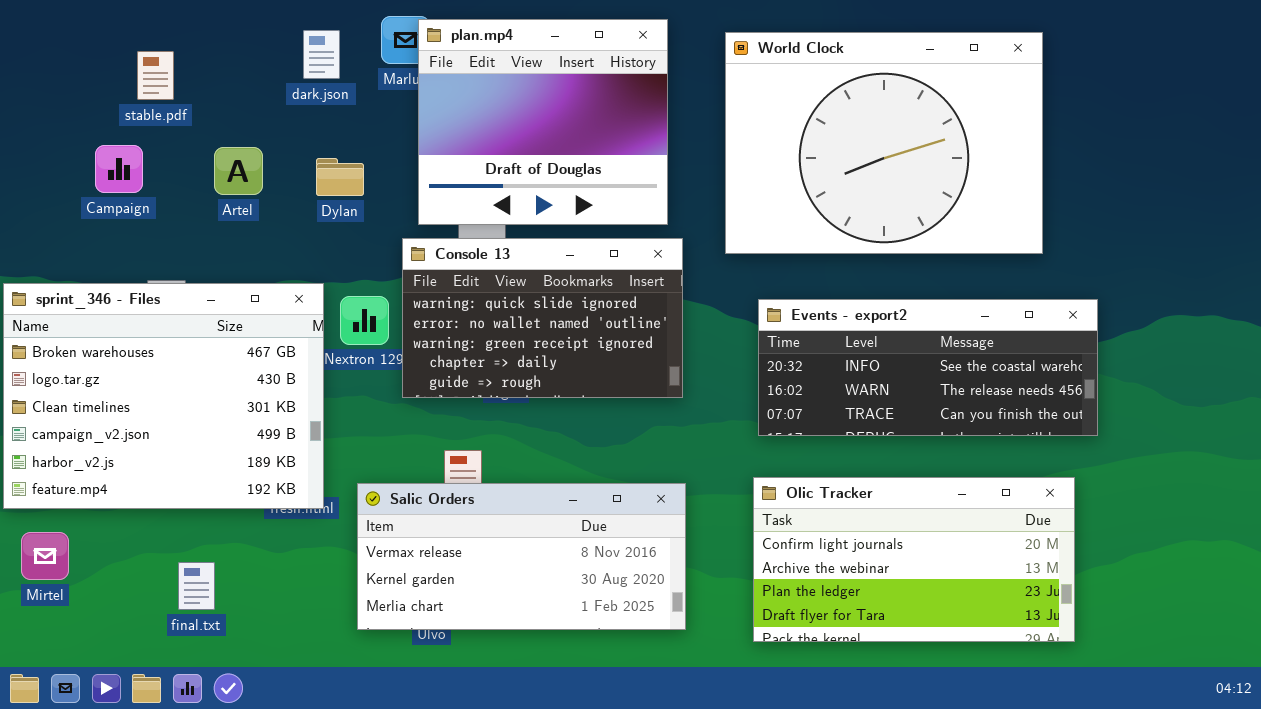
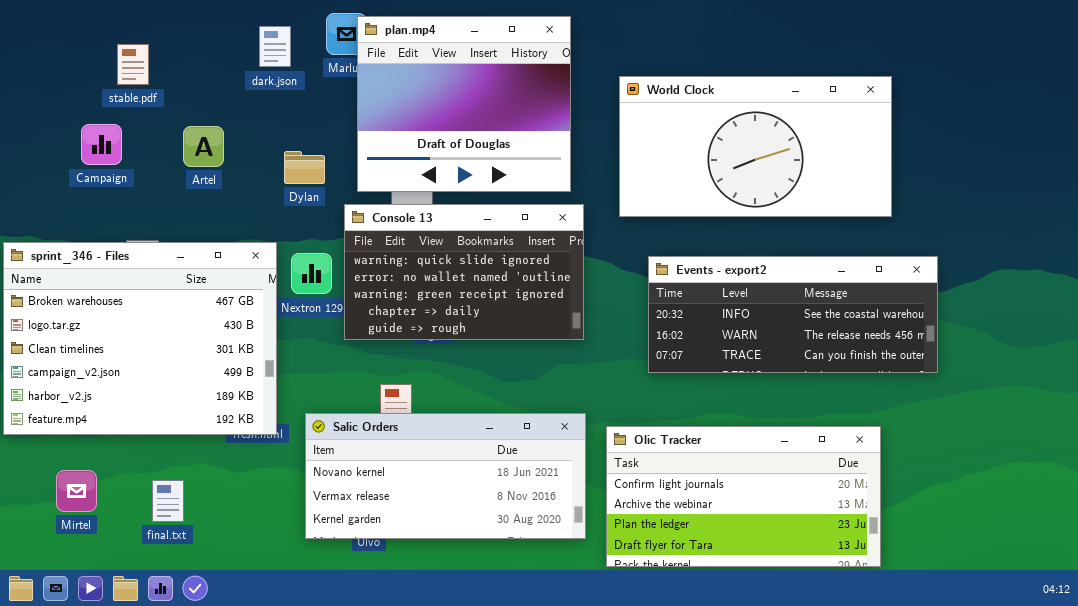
World Clock: [725,32,1043,254] -> [619,76,892,217], resized
Dylan: [316,158,364,196] -> [284,151,325,184], moved
Olic Tracker: [753,477,1075,642] -> [606,426,881,567], moved
Salic Orders: [357,483,686,630] -> [305,413,586,539], scrolled up 1 row
Mirtel: [21,532,69,580] -> [56,470,97,512], moved

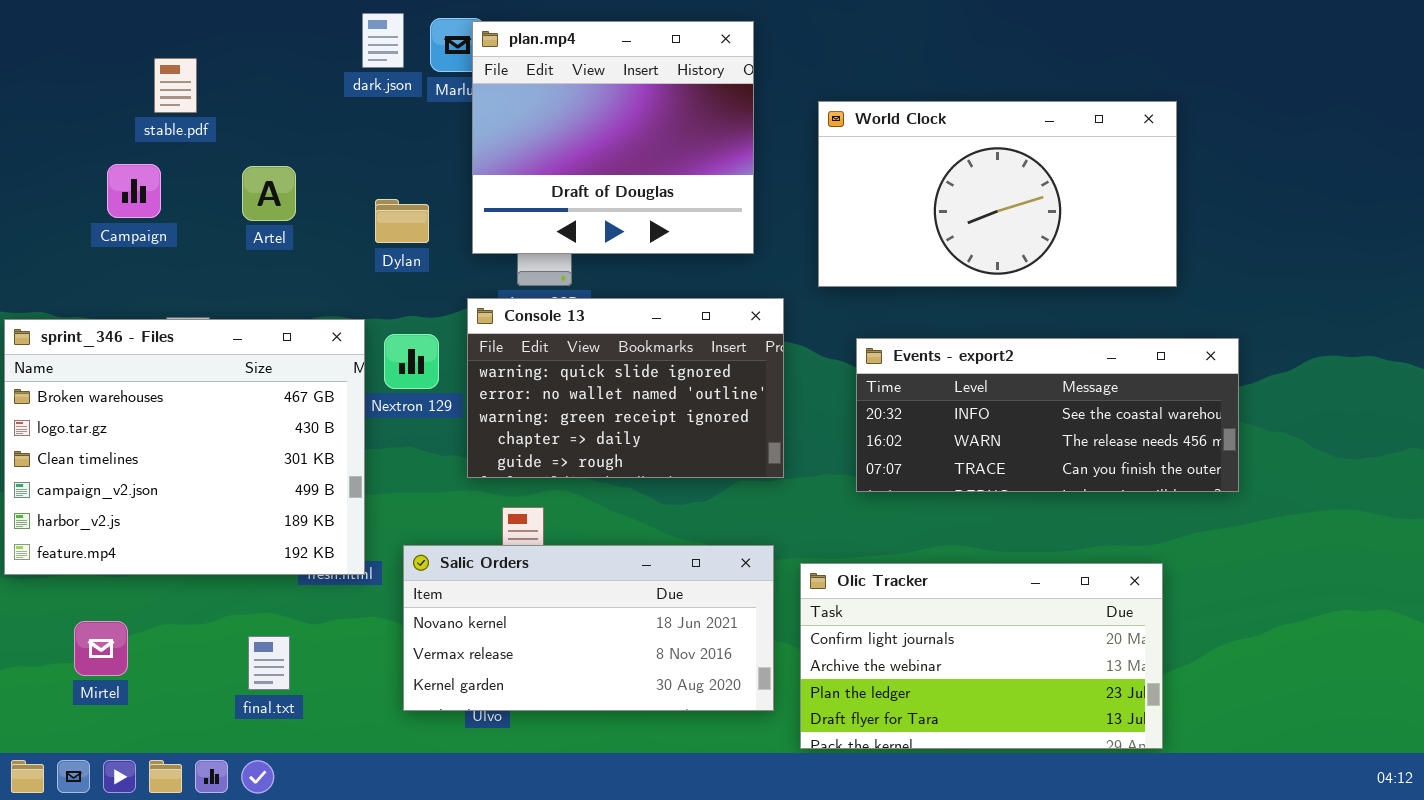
dark.json: [259,26,291,67] -> [362,13,404,68], moved
Console 13: [344,204,584,340] -> [467,298,784,478], moved
final.txt: [152,480,184,522] -> [248,636,290,690], moved

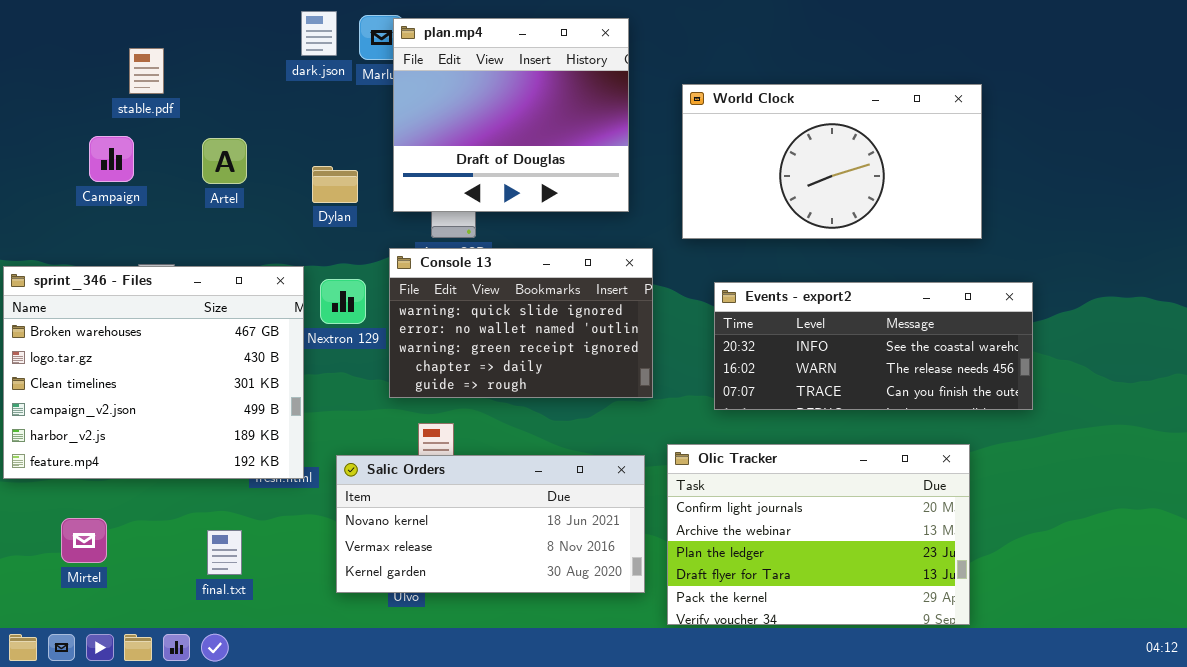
Olic Tracker: [800,563,1163,749] -> [667,444,970,625], resized

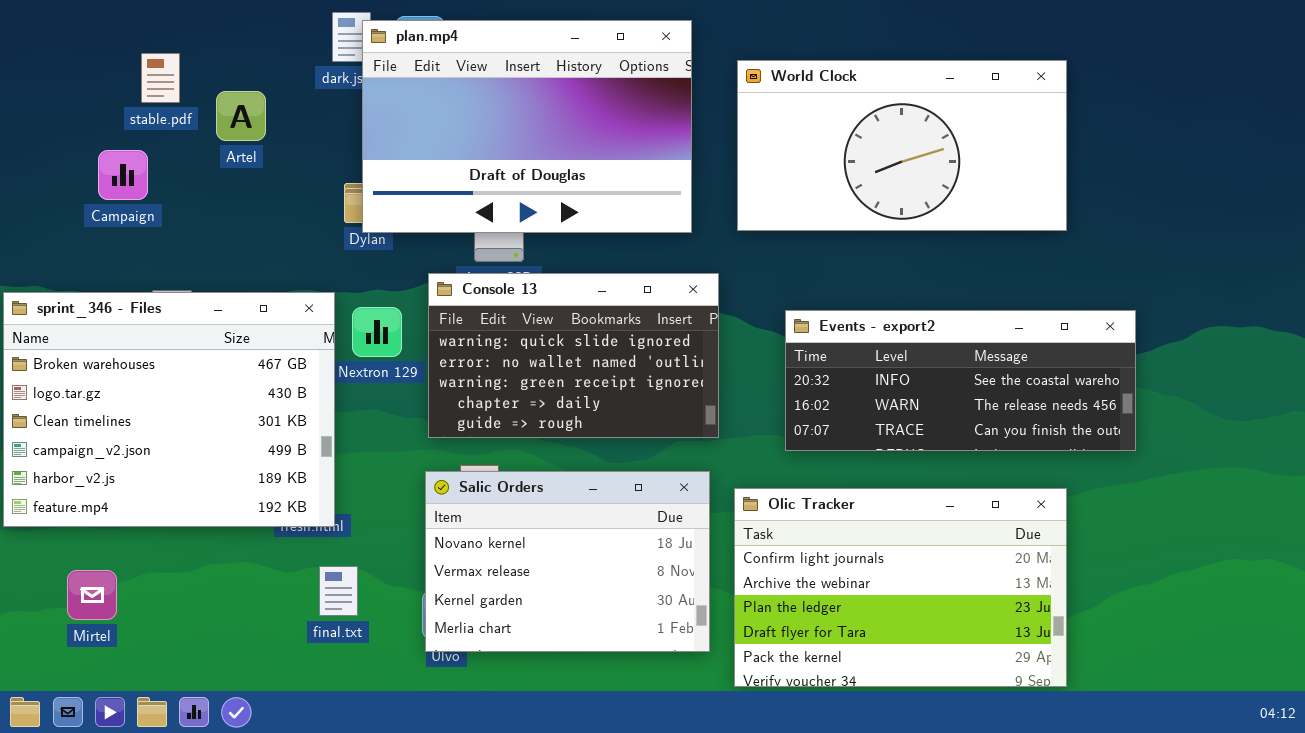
plan.mp4: [393,18,629,212] -> [362,20,692,233], resized
World Clock: [682,84,982,239] -> [737,60,1067,231], moved
Artel: [202,138,247,184] -> [216,91,266,141], moved
Salic Orders: [336,455,645,593] -> [425,471,710,652], resized
final.txt: [207,530,242,575] -> [319,566,358,616], moved

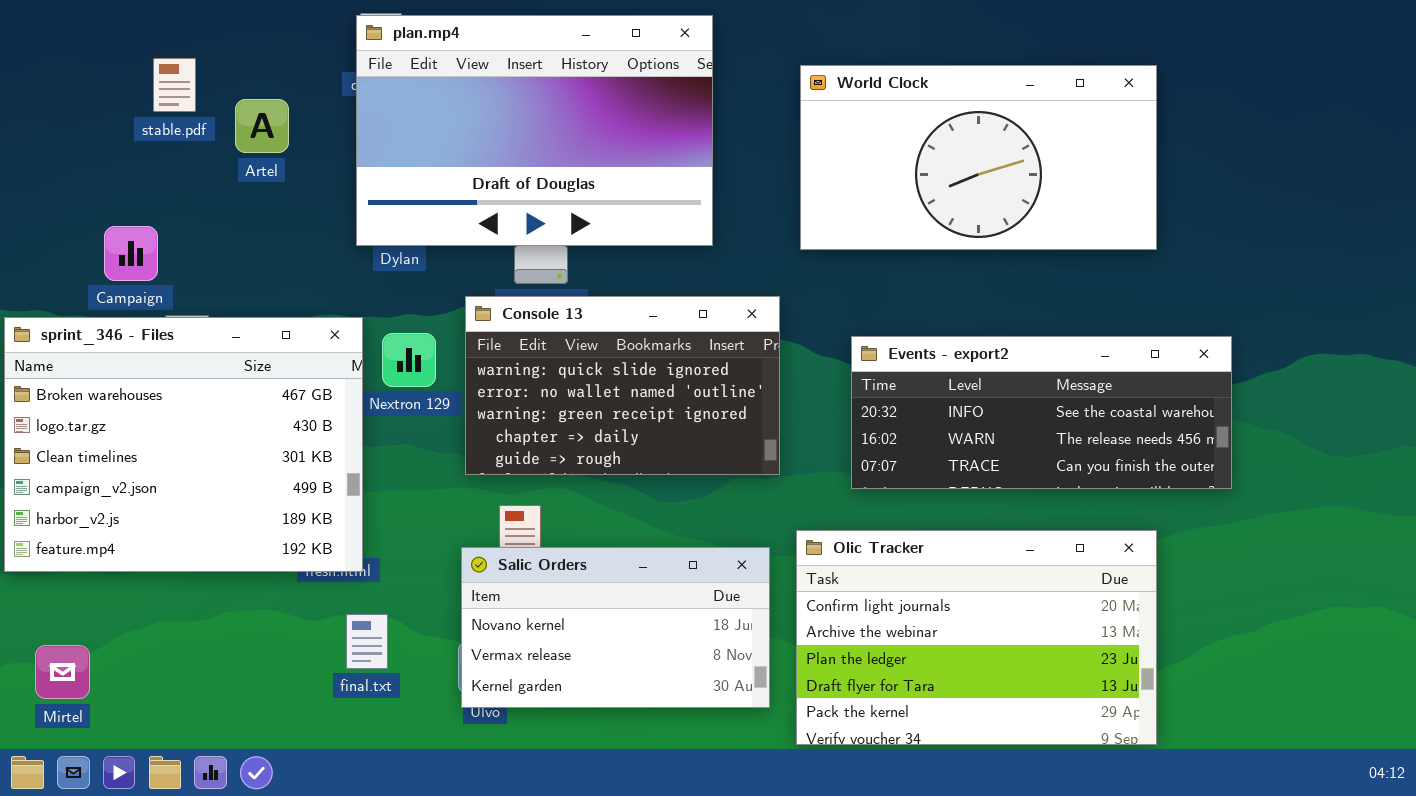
plan.mp4: [362,20,692,233] -> [356,15,713,246], moved
Campaign: [98,150,148,200] -> [104,226,158,281], moved
Salic Orders: [425,471,710,652] -> [461,547,770,708], resized
Mirtel: [67,570,117,620] -> [35,645,90,699], moved

